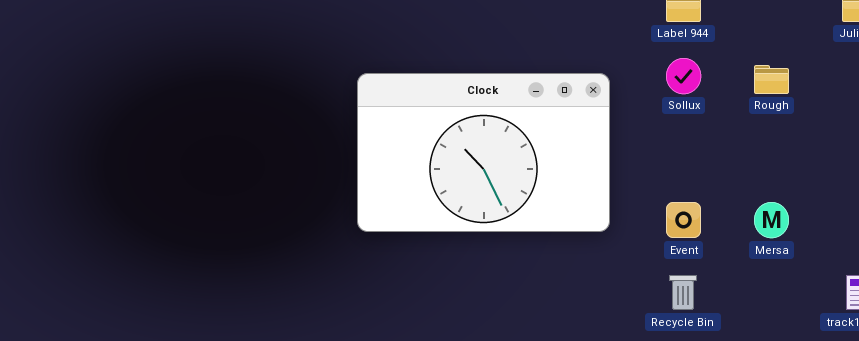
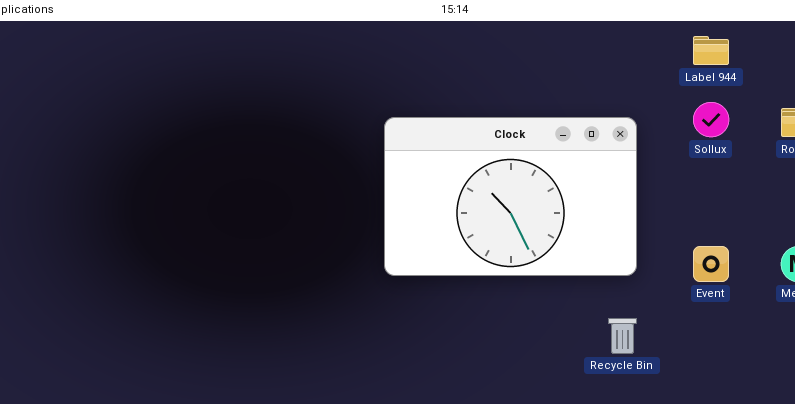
Recycle Bin: [669,275,697,310] -> [608,318,637,354], moved

